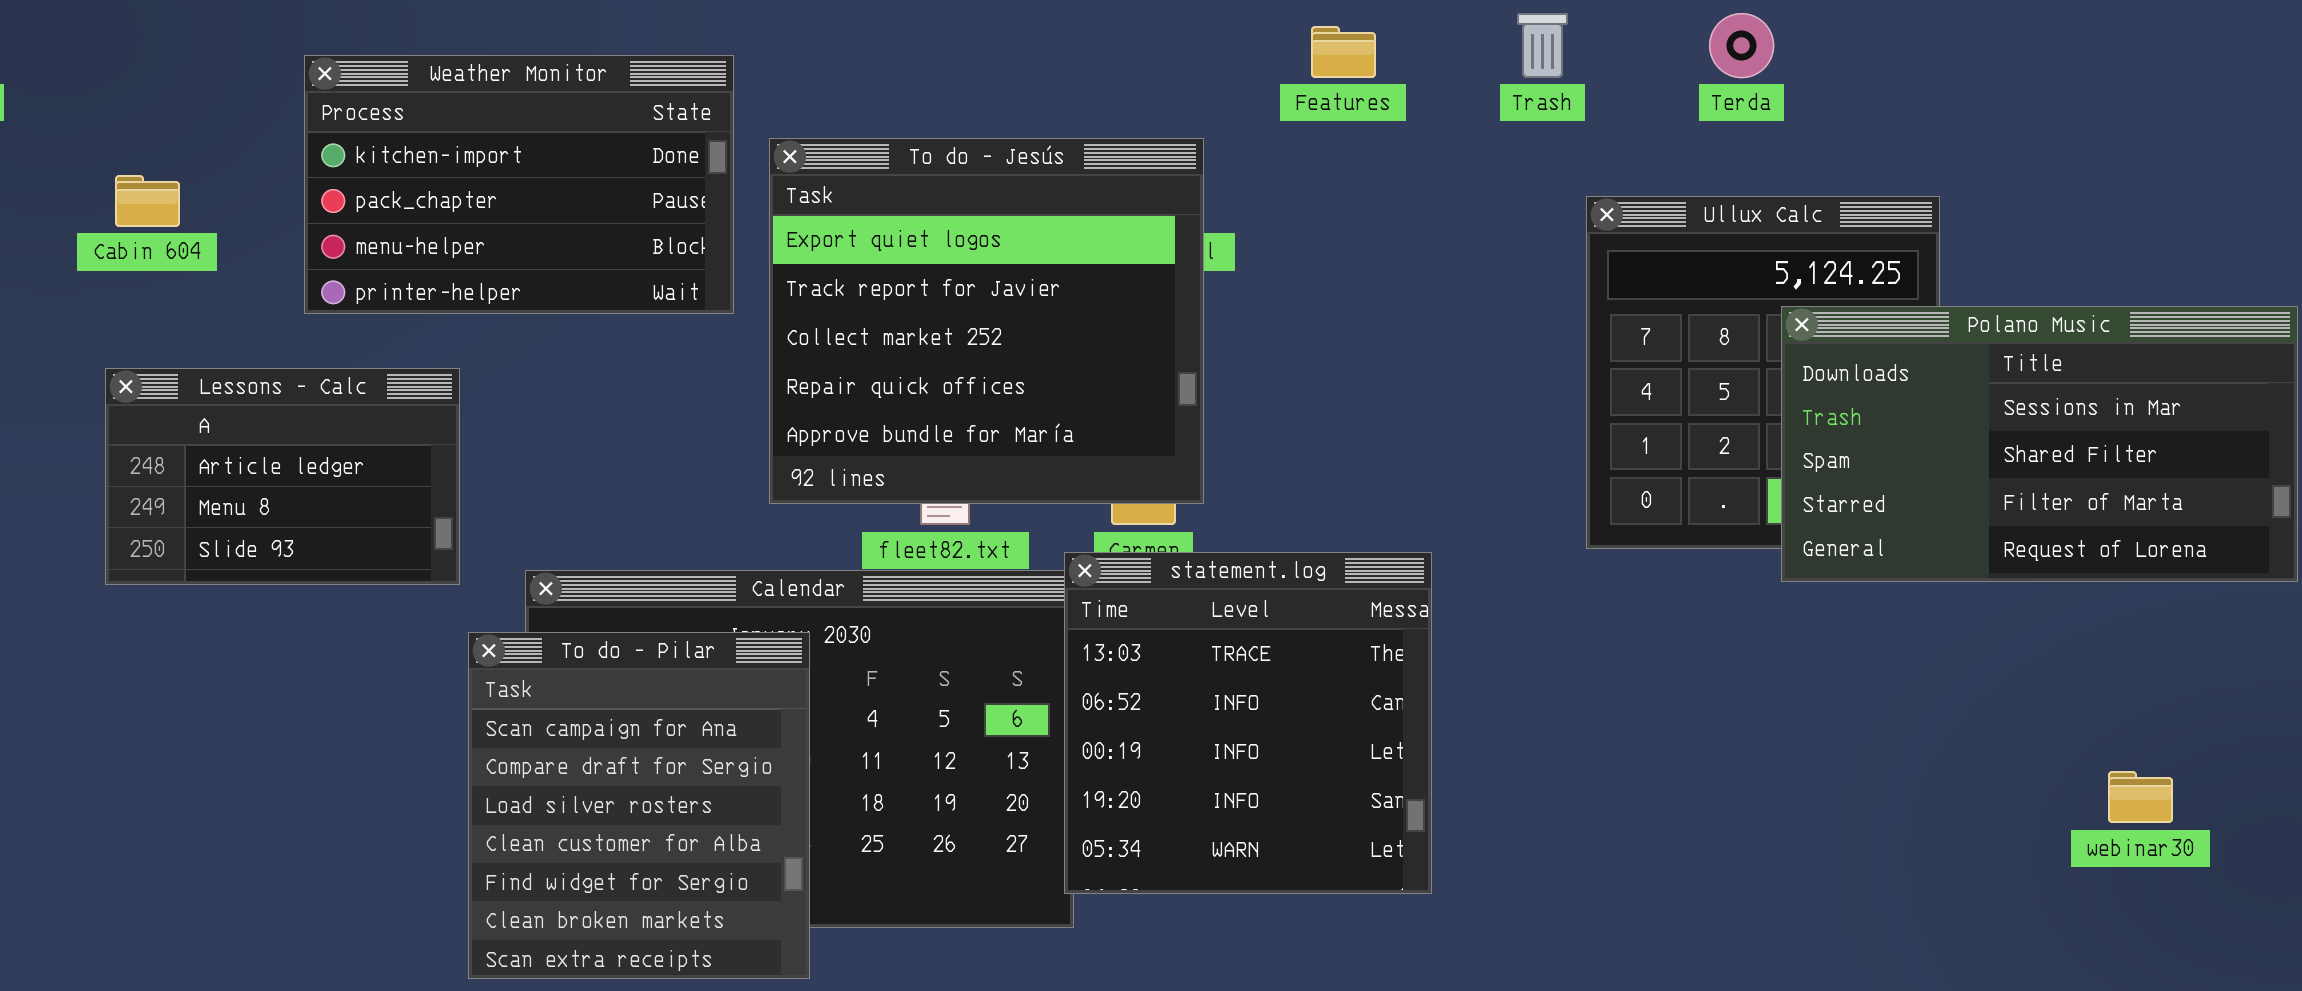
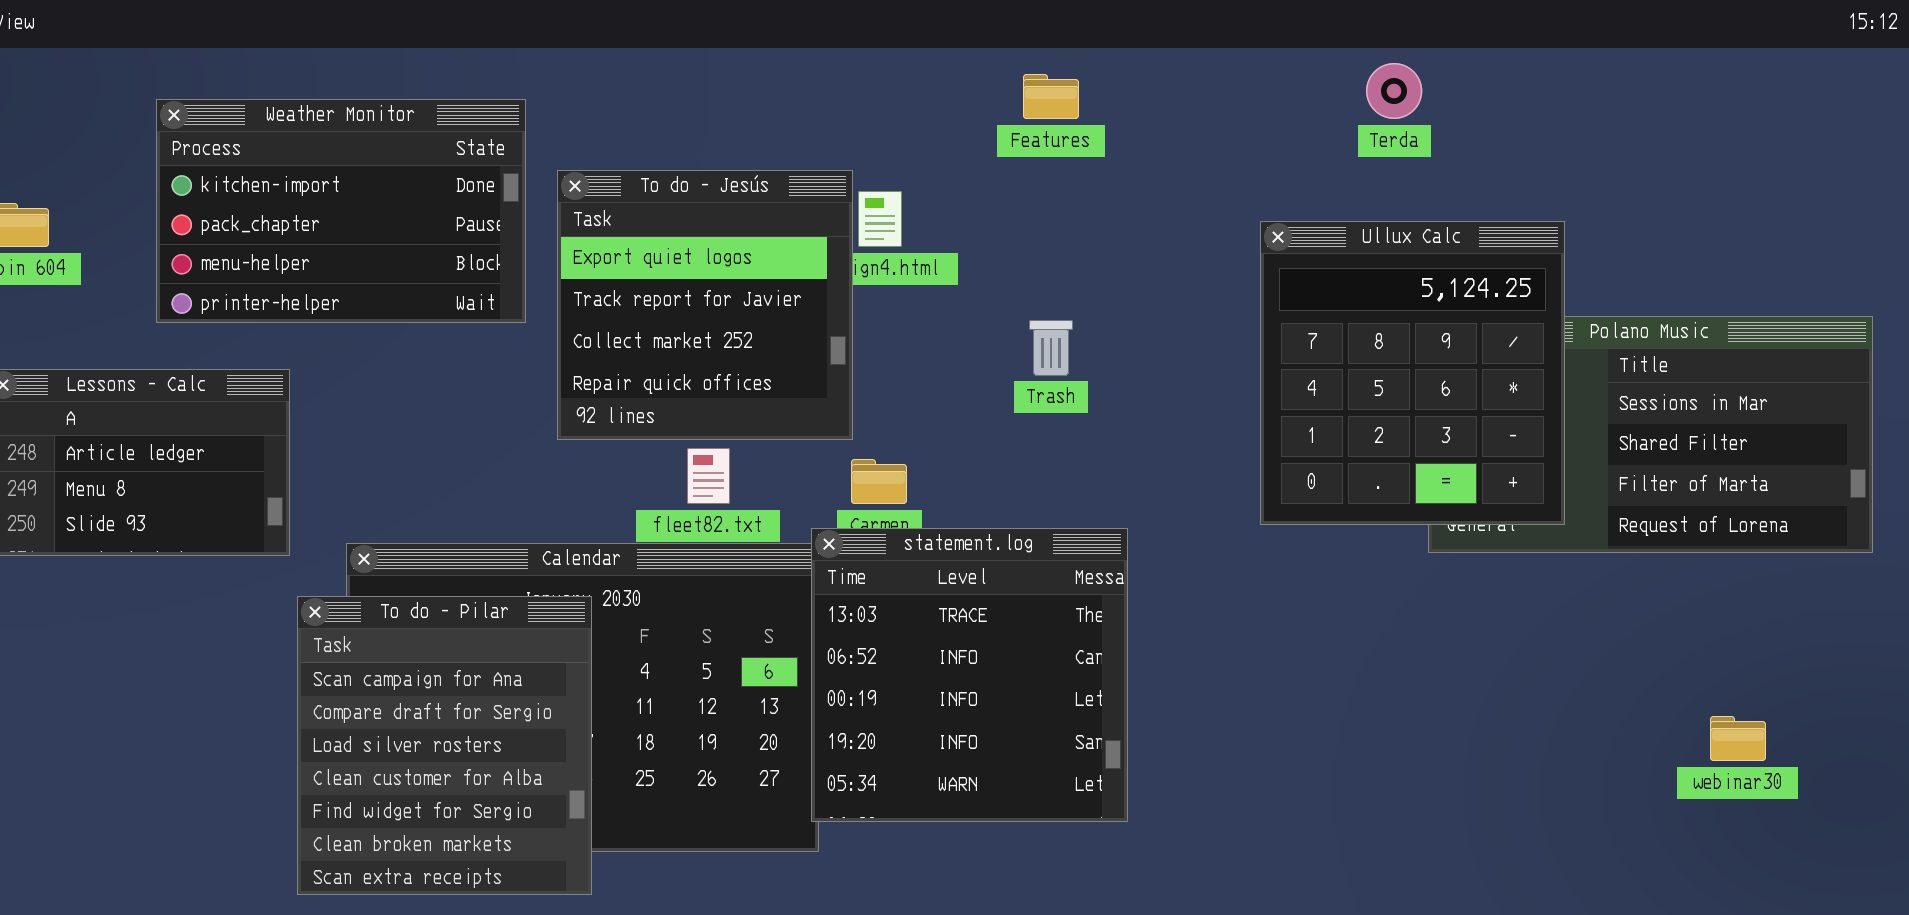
Trash: [1517,13,1568,78] -> [1029,320,1073,376], moved
To do - Jesús: [769,138,1204,504] -> [557,170,853,440], resized
Ullux Calc: [1586,196,1940,549] -> [1260,221,1565,525], raised

